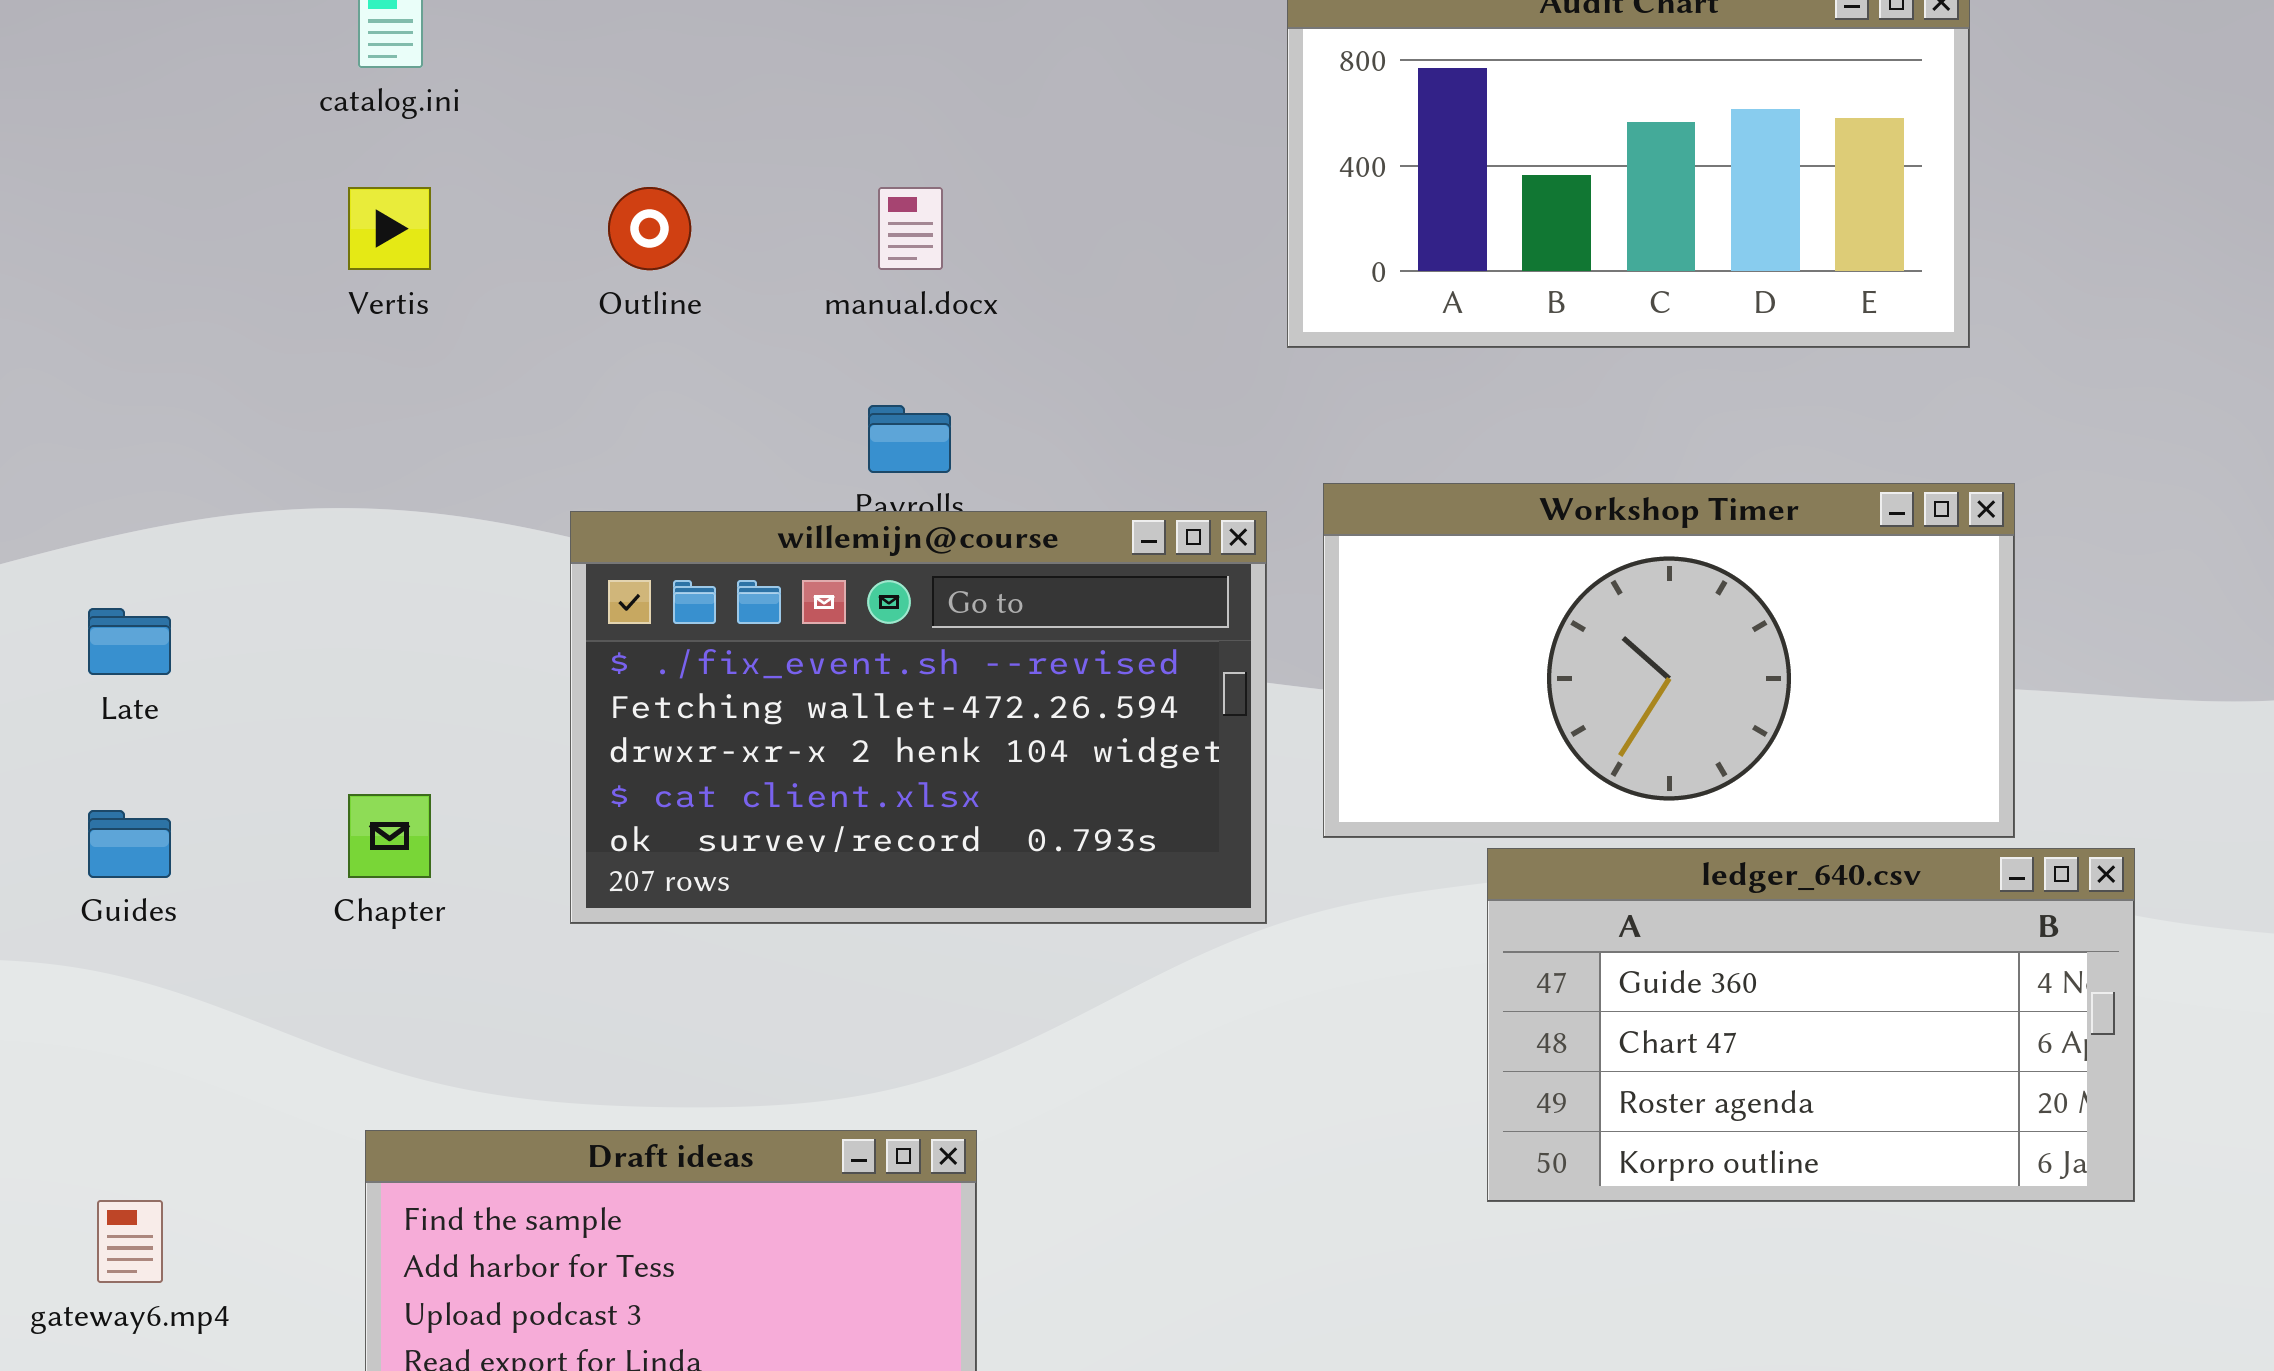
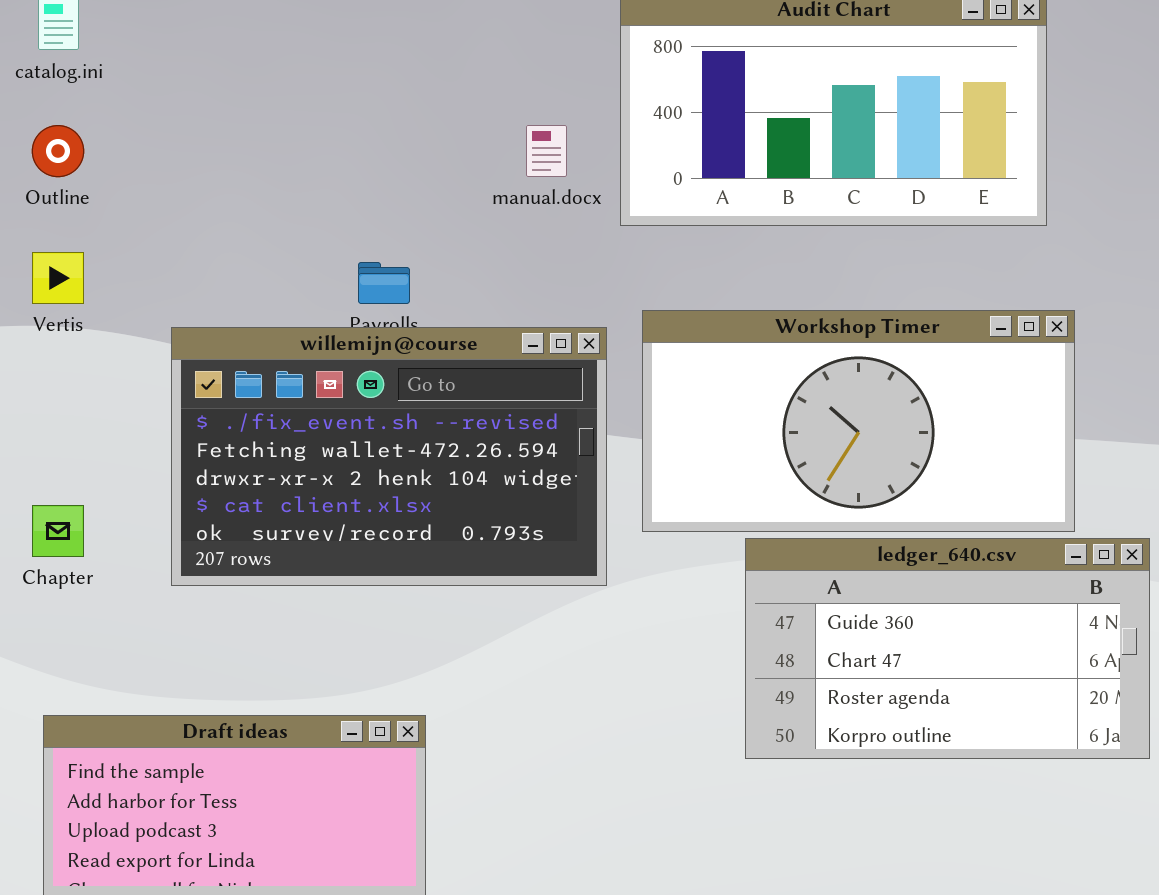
Vertis: [348,187,431,270] -> [32,252,84,304], moved
Outline: [608,187,691,270] -> [32,125,84,177], moved
manual.docx: [878,187,943,270] -> [526,125,567,177], moved

